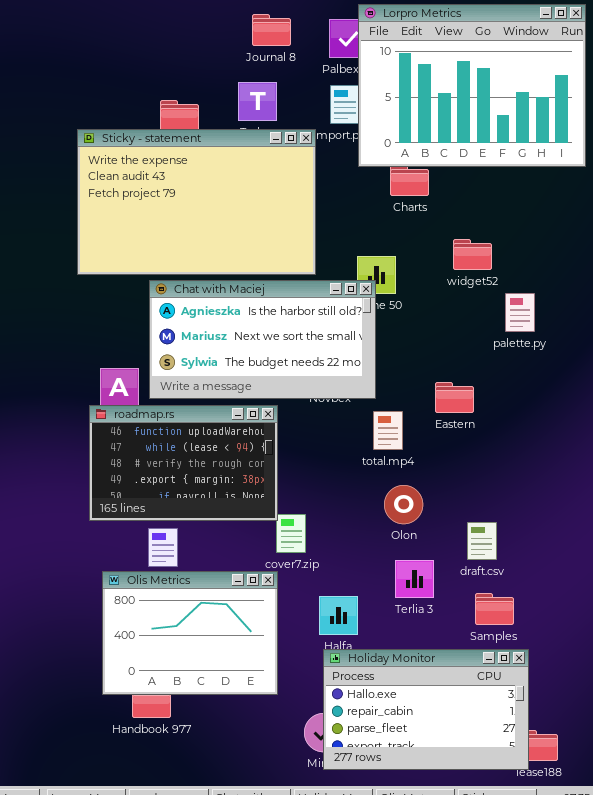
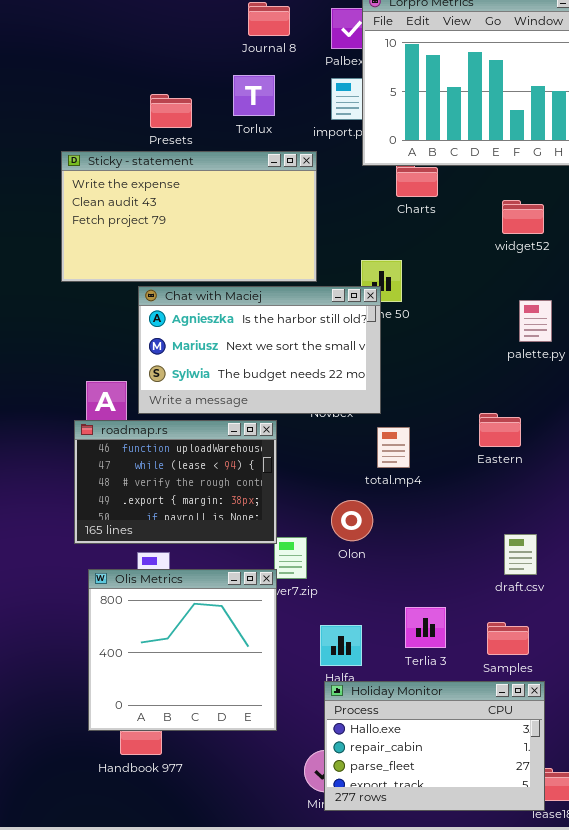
Sticky - statement: [77,129,316,275] -> [61,151,317,282], resized
widget52: [453,239,492,270] -> [502,200,544,234], moved
Eastern: [435,382,474,413] -> [479,413,521,447], moved
Olon: [384,485,423,524] -> [331,500,373,541], moved
draft.csv: [467,522,497,560] -> [504,534,537,575], moved
Terlia 3: [395,560,434,598] -> [405,607,446,648], moved
Olis Metrics: [102,571,278,695] -> [88,569,277,731], resized

